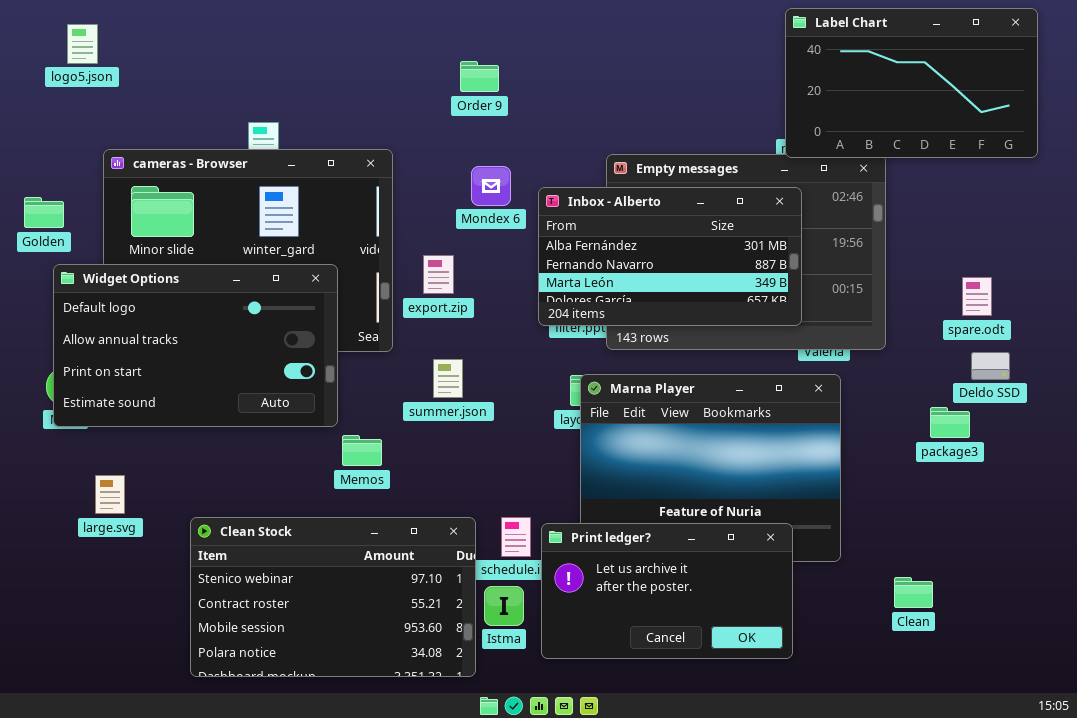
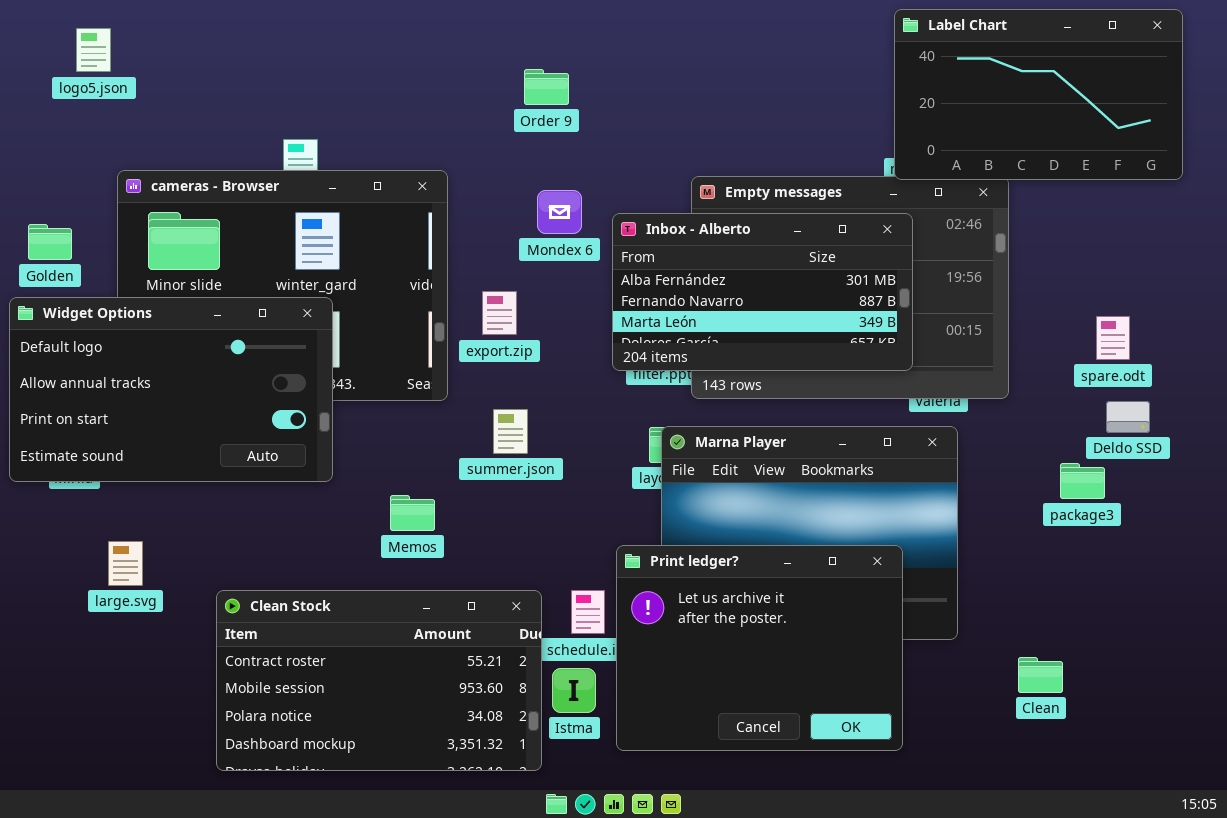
Widget Options: [53,264,338,427] -> [9,297,333,482], moved
Clean Stock: [190,517,476,677] -> [216,590,542,771], scrolled down 1 row
Print ledger?: [541,523,793,659] -> [616,545,903,751], resized

